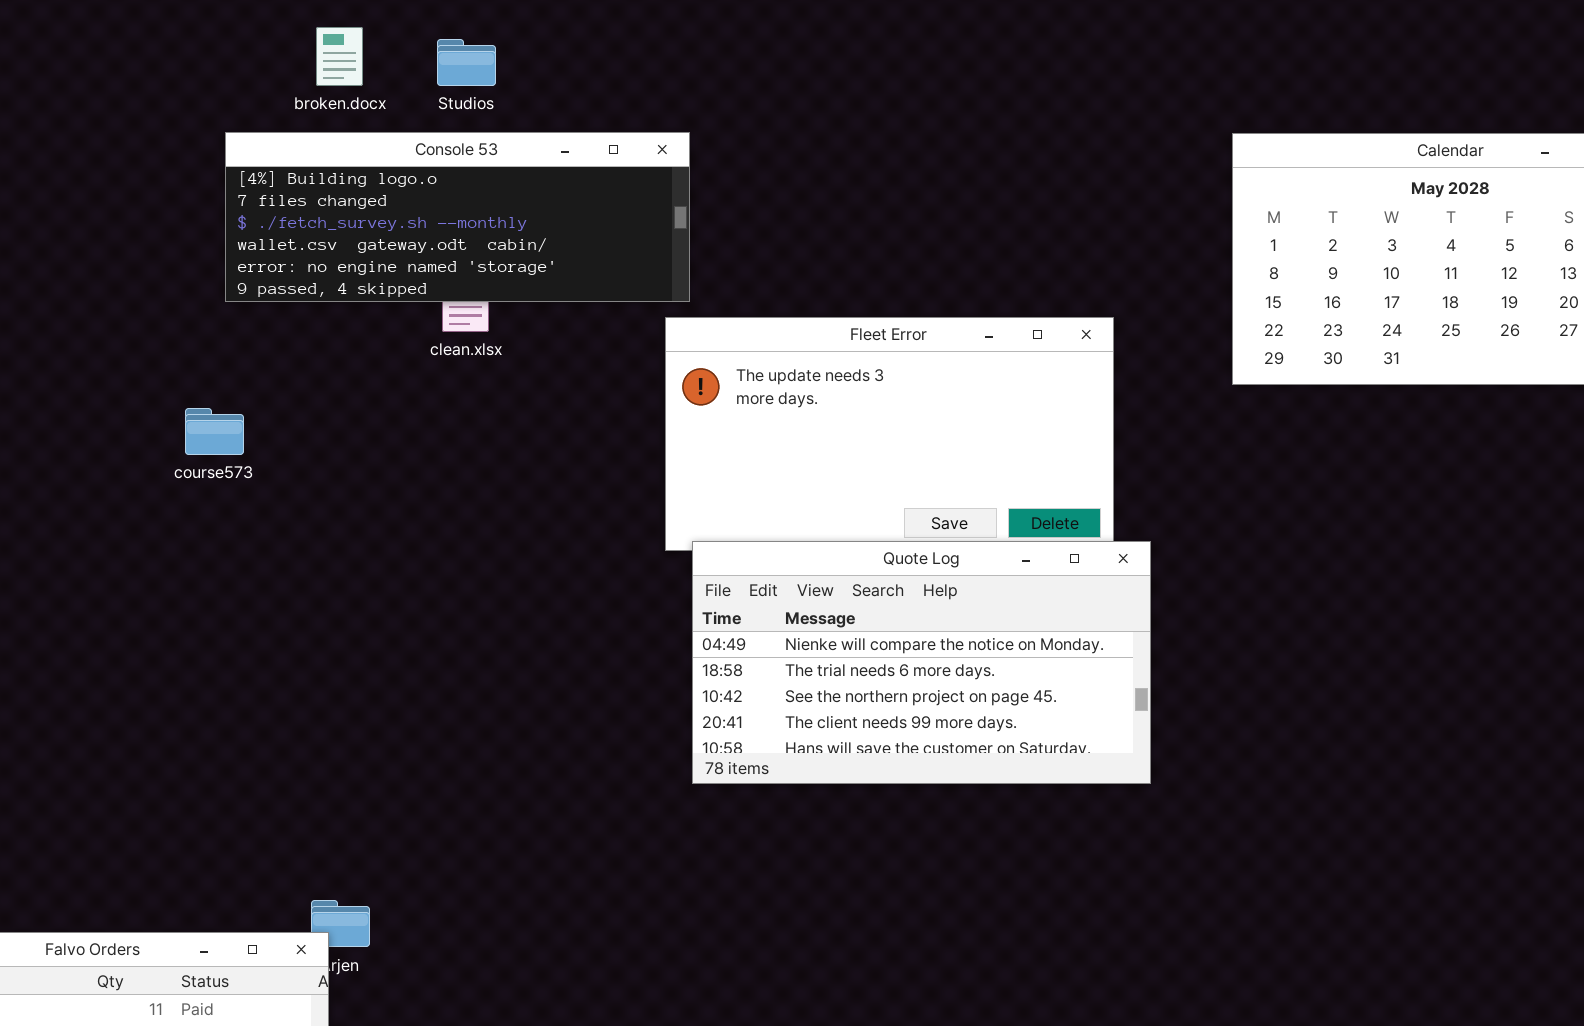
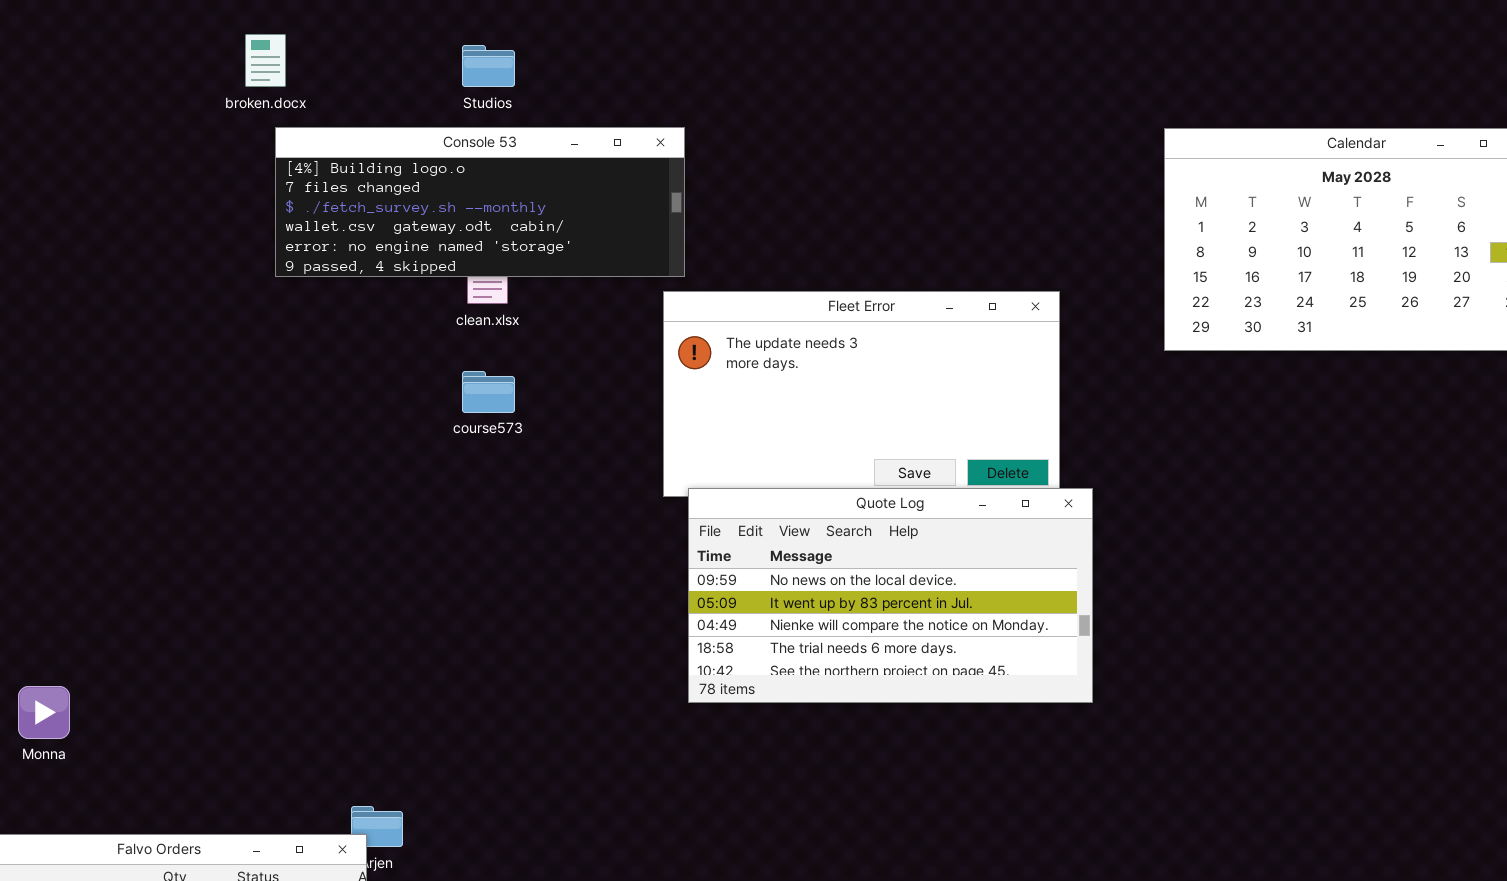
broken.docx: [316,27,363,86] -> [245,34,286,87], moved
course573: [185,408,244,455] -> [462,371,515,413], moved
Quote Log: [692,541,1151,784] -> [688,488,1093,703], scrolled up 2 rows

